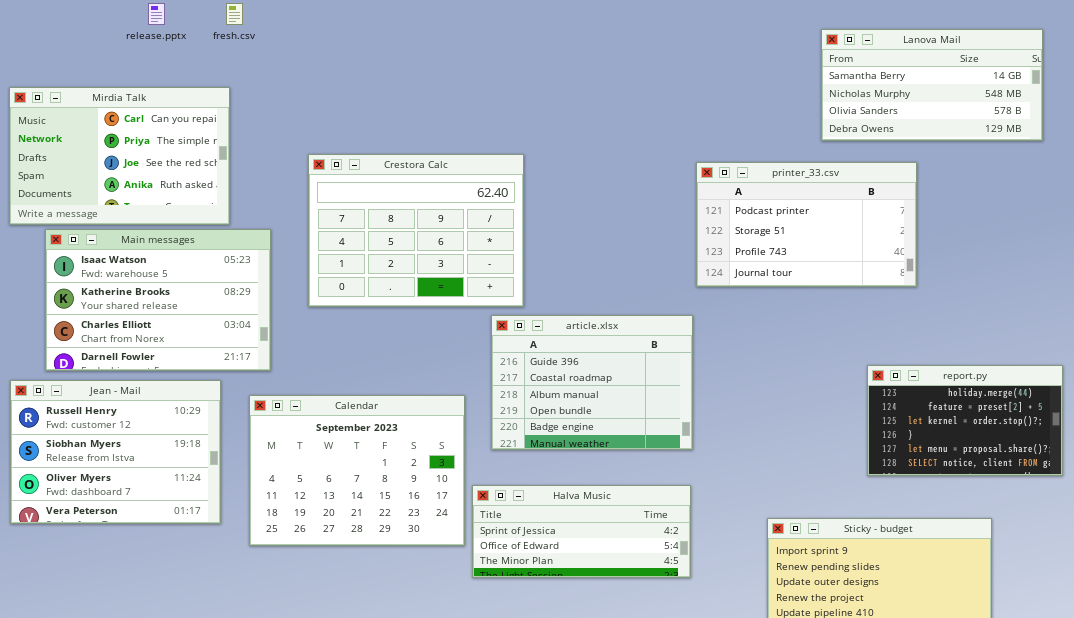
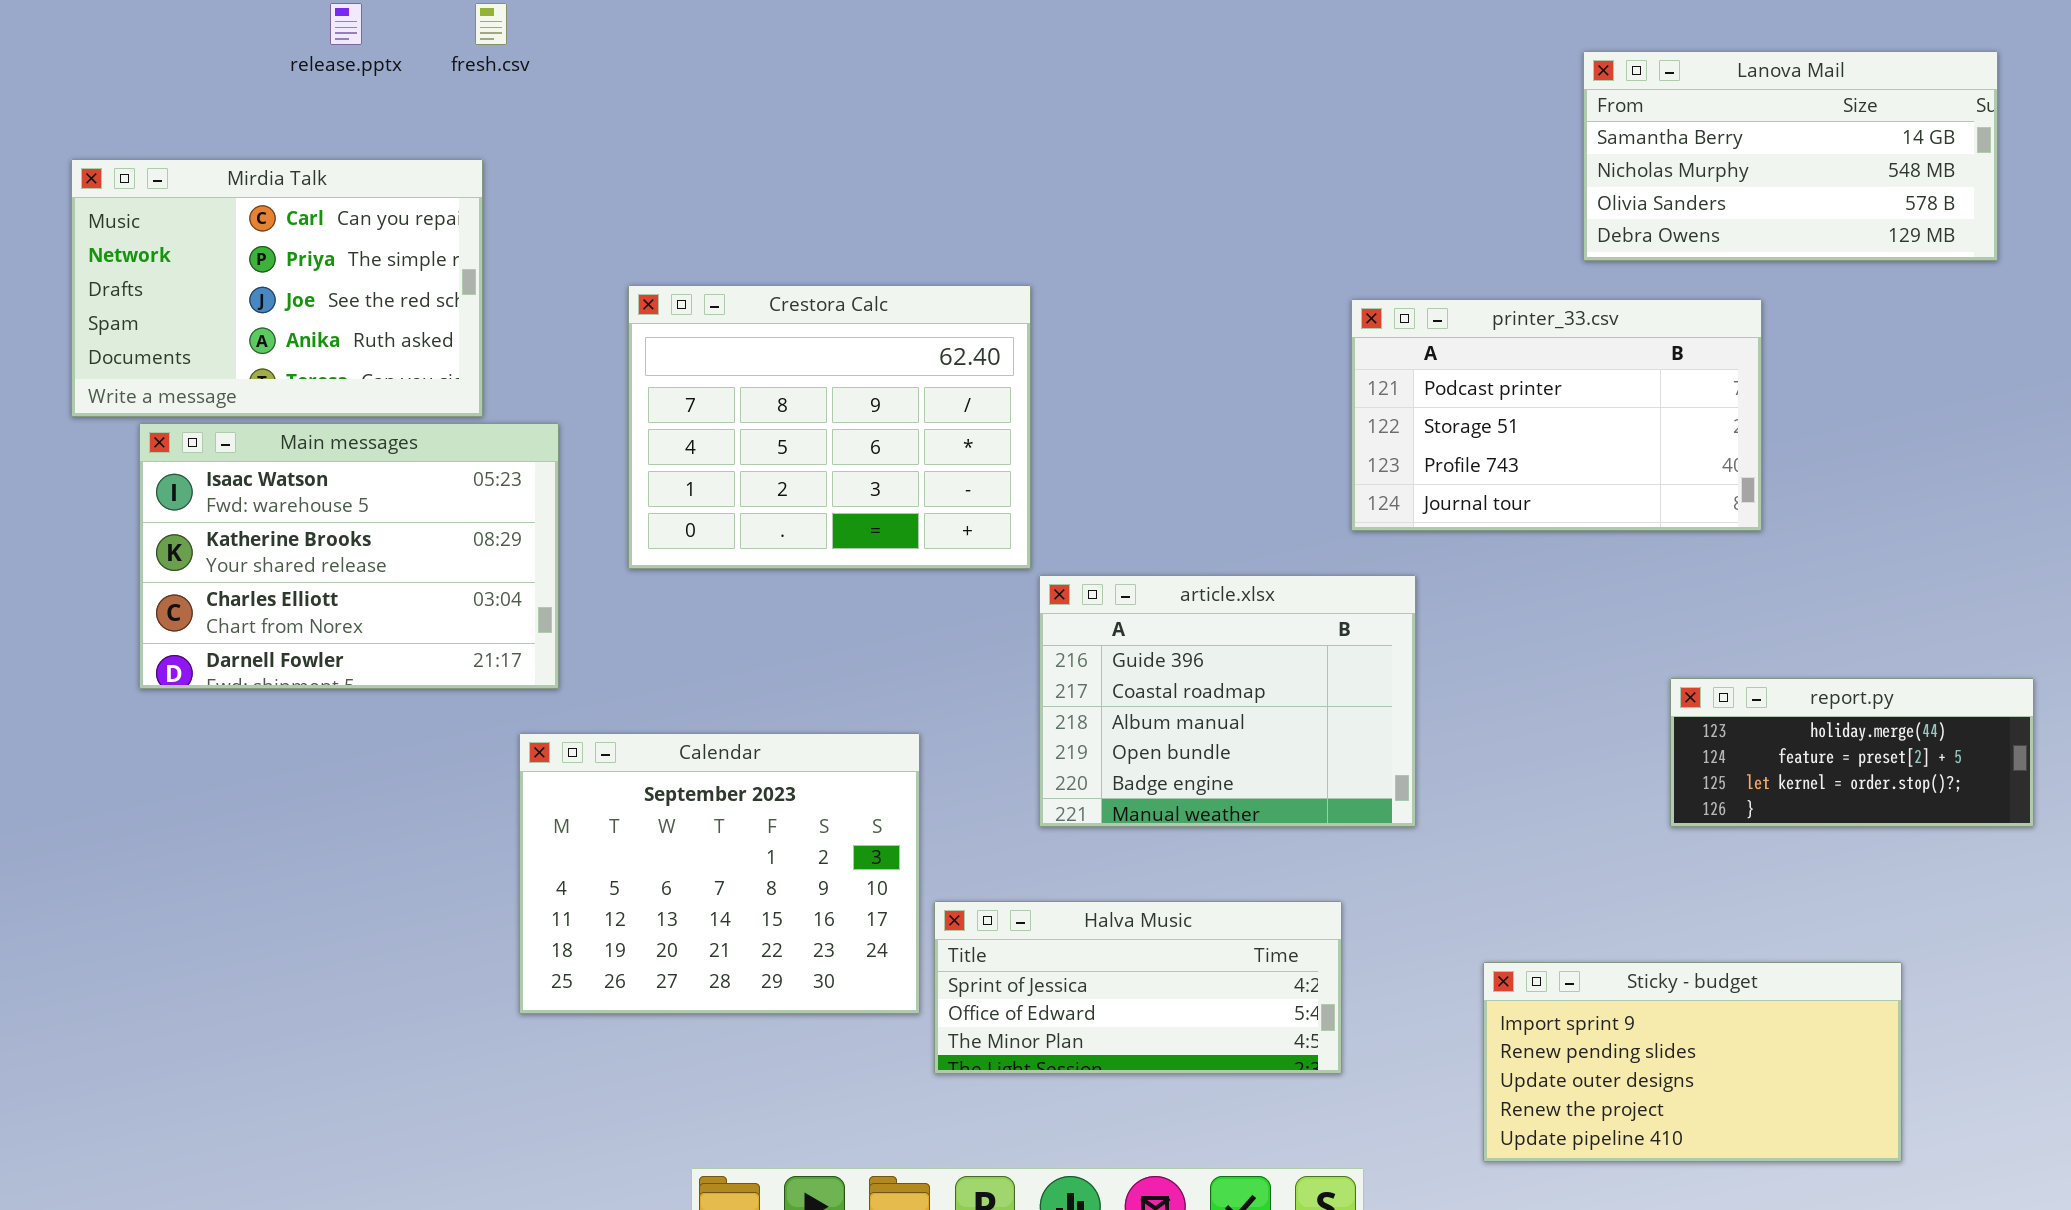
article.xlsx: [491,315,693,450] -> [1039,575,1416,827], moved
report.py: [867,365,1063,476] -> [1670,678,2034,827], resized
Jean - Mail: [10,380,221,524] -> none, closed

